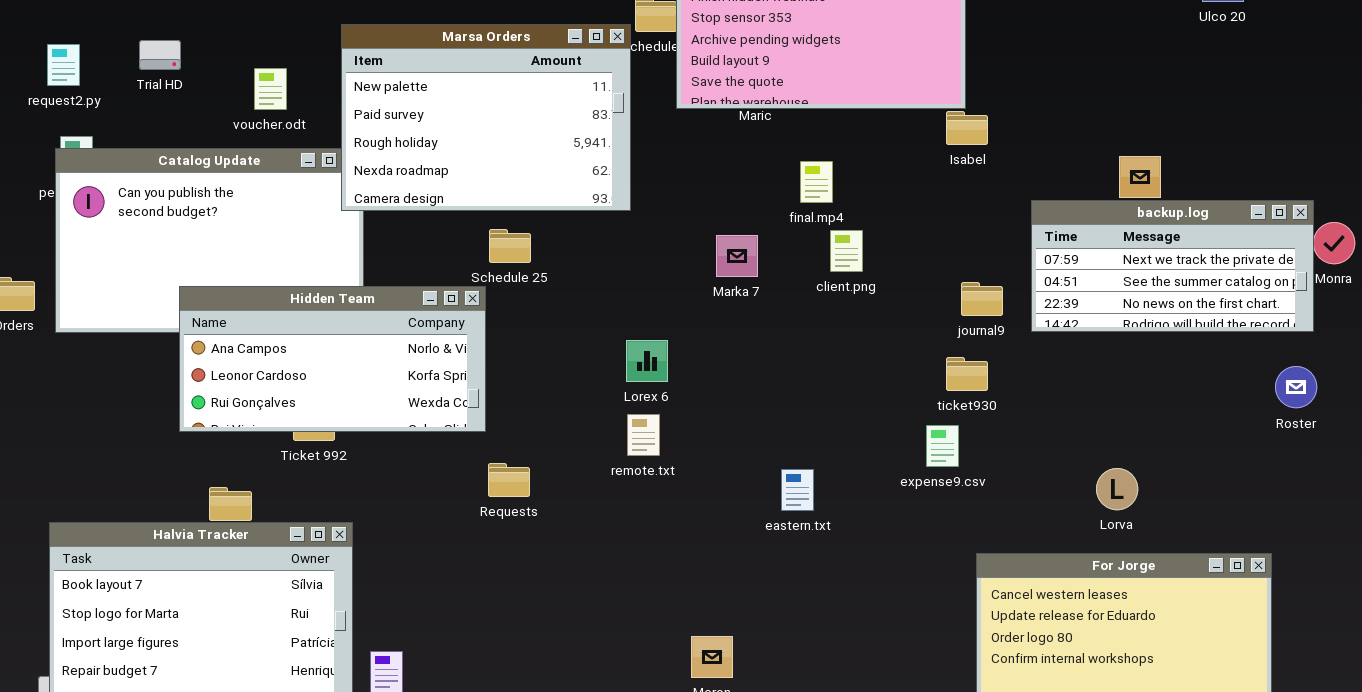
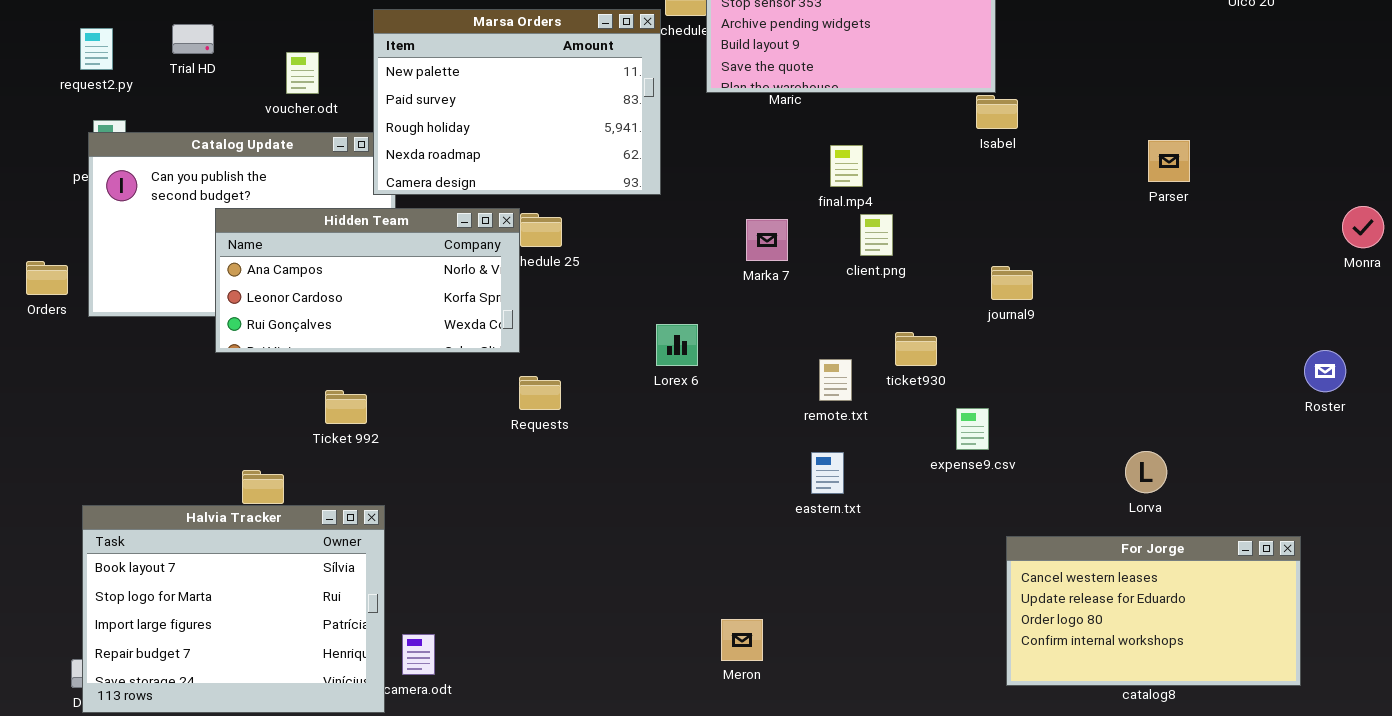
backup.log: [1031,200,1314,332] -> none, closed
Hidden Team: [179,286,486,432] -> [215,208,520,353], moved
ticket930: [946,357,988,391] -> [895,332,937,366], moved
remote.txt: [627,414,660,456] -> [819,359,852,401], moved
Requests: [488,463,530,497] -> [519,376,561,410], moved

